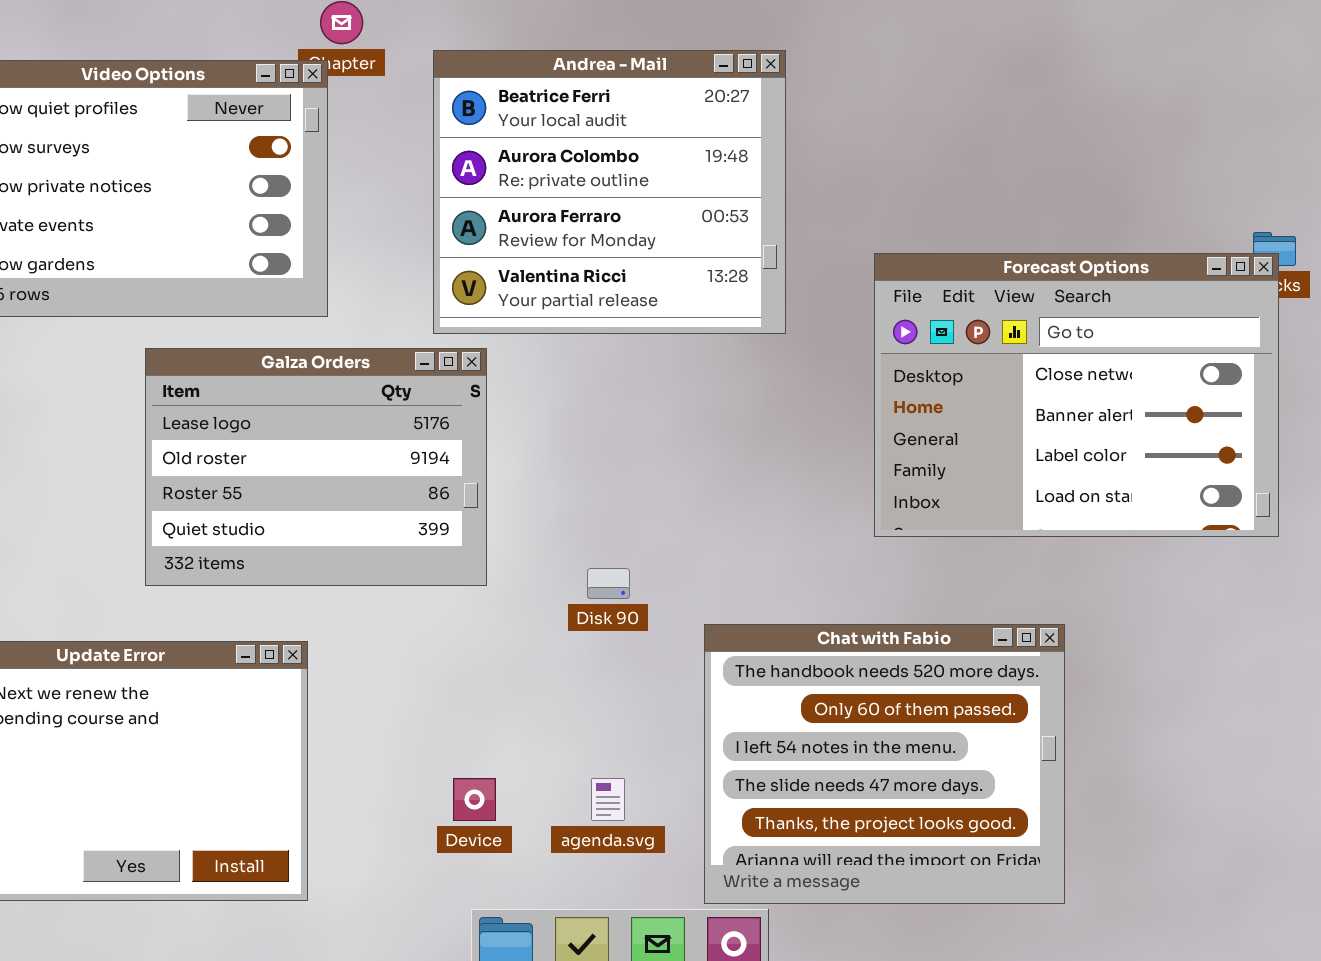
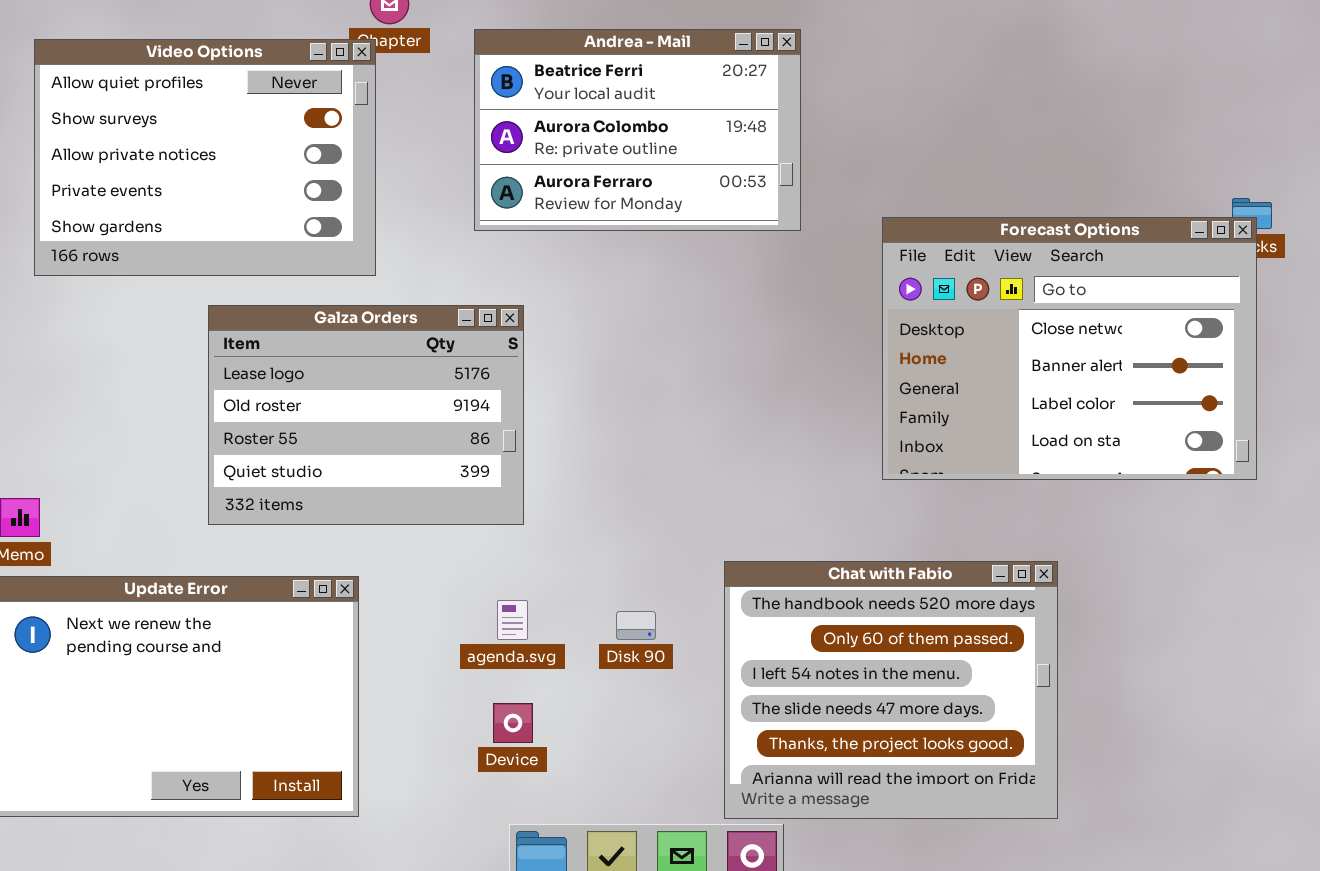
Andrea - Mail: [433,50,786,334] -> [474,29,801,231], resized
Disk 90: [587,568,630,599] -> [616,611,656,640], moved
agenda.svg: [591,778,625,821] -> [497,600,528,640], moved

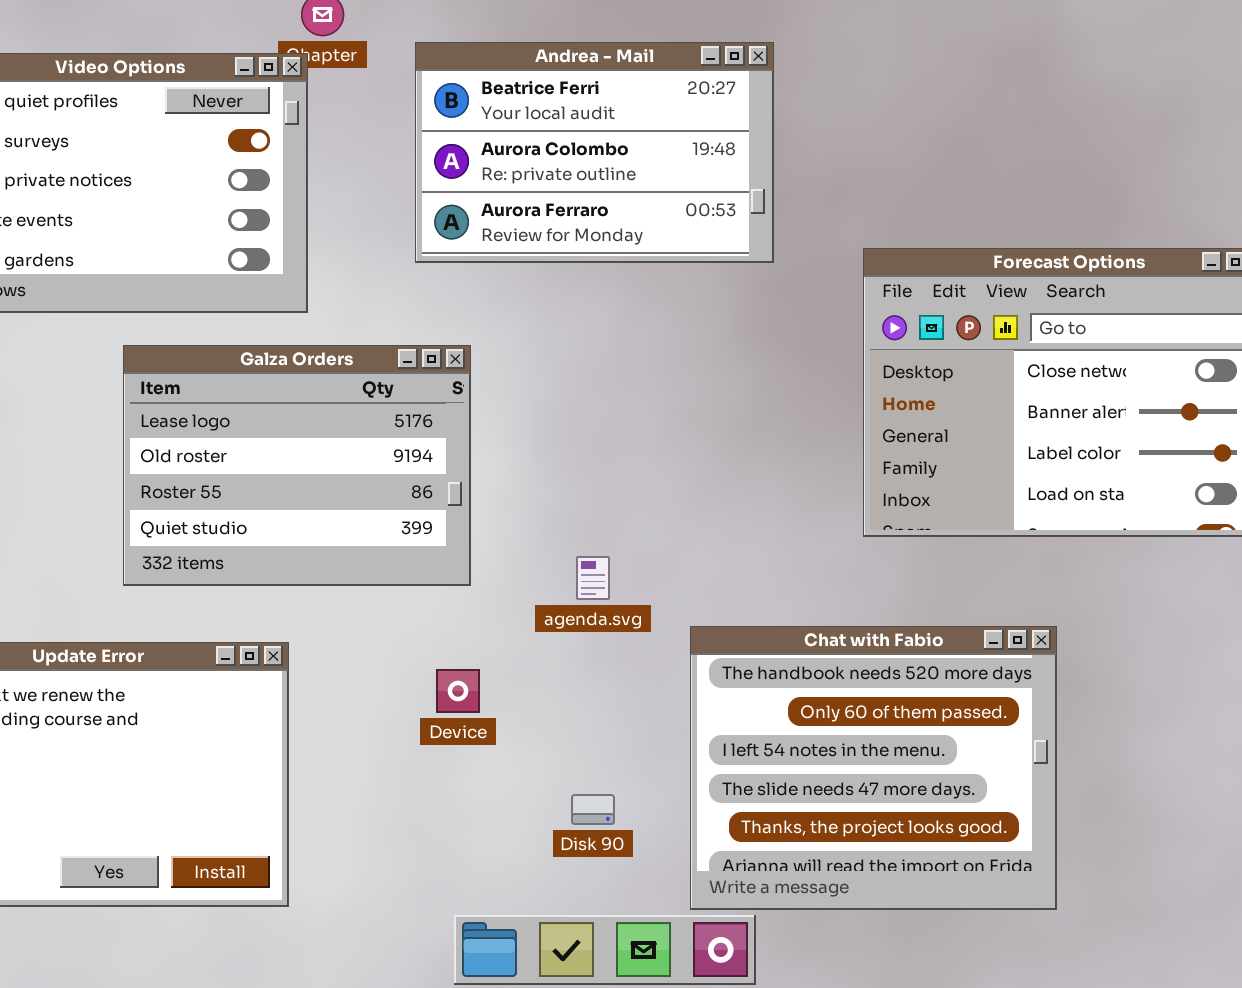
agenda.svg: [497,600,528,640] -> [576,556,610,600], moved
Disk 90: [616,611,656,640] -> [571,794,615,825], moved
Device: [493,703,533,743] -> [436,669,480,713], moved

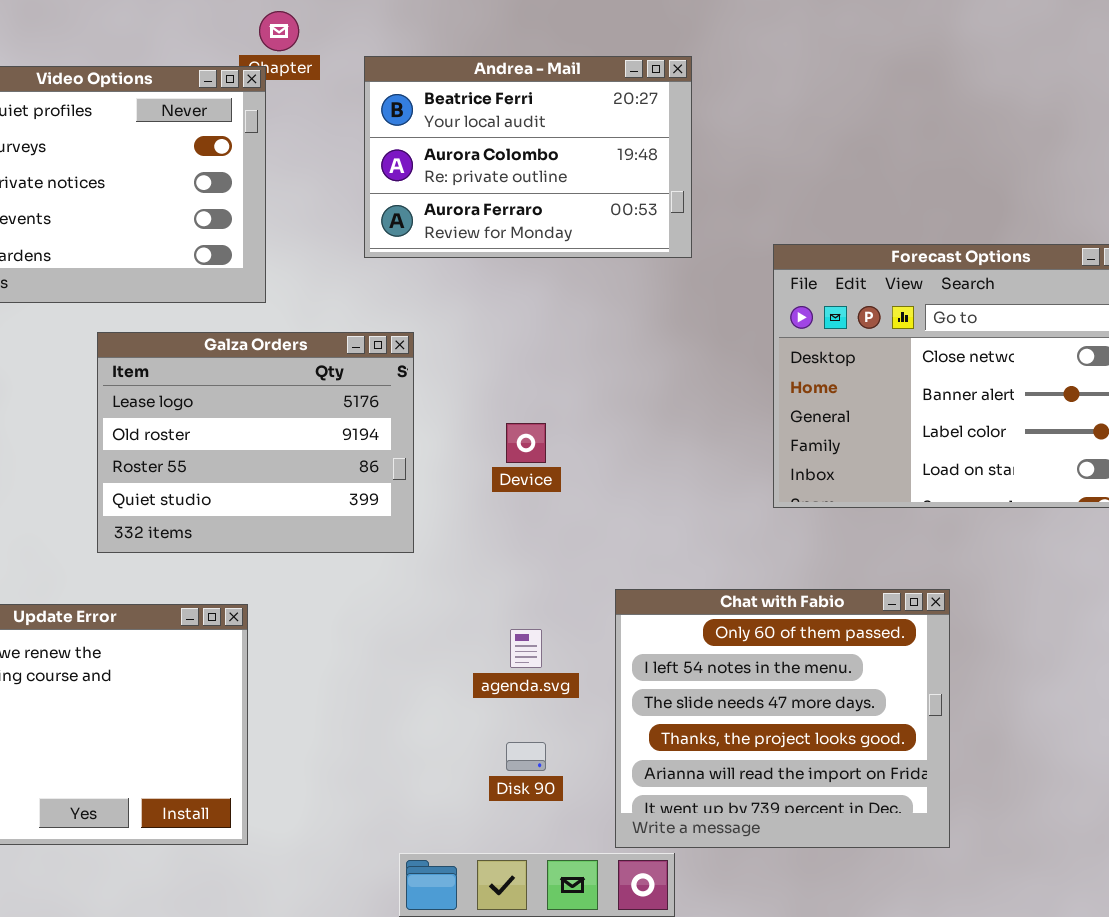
agenda.svg: [576,556,610,600] -> [510,629,542,668], moved
Chat with Fabio: [690,626,1057,910] -> [615,589,950,848], scrolled down 1 row
Device: [436,669,480,713] -> [506,423,546,463], moved

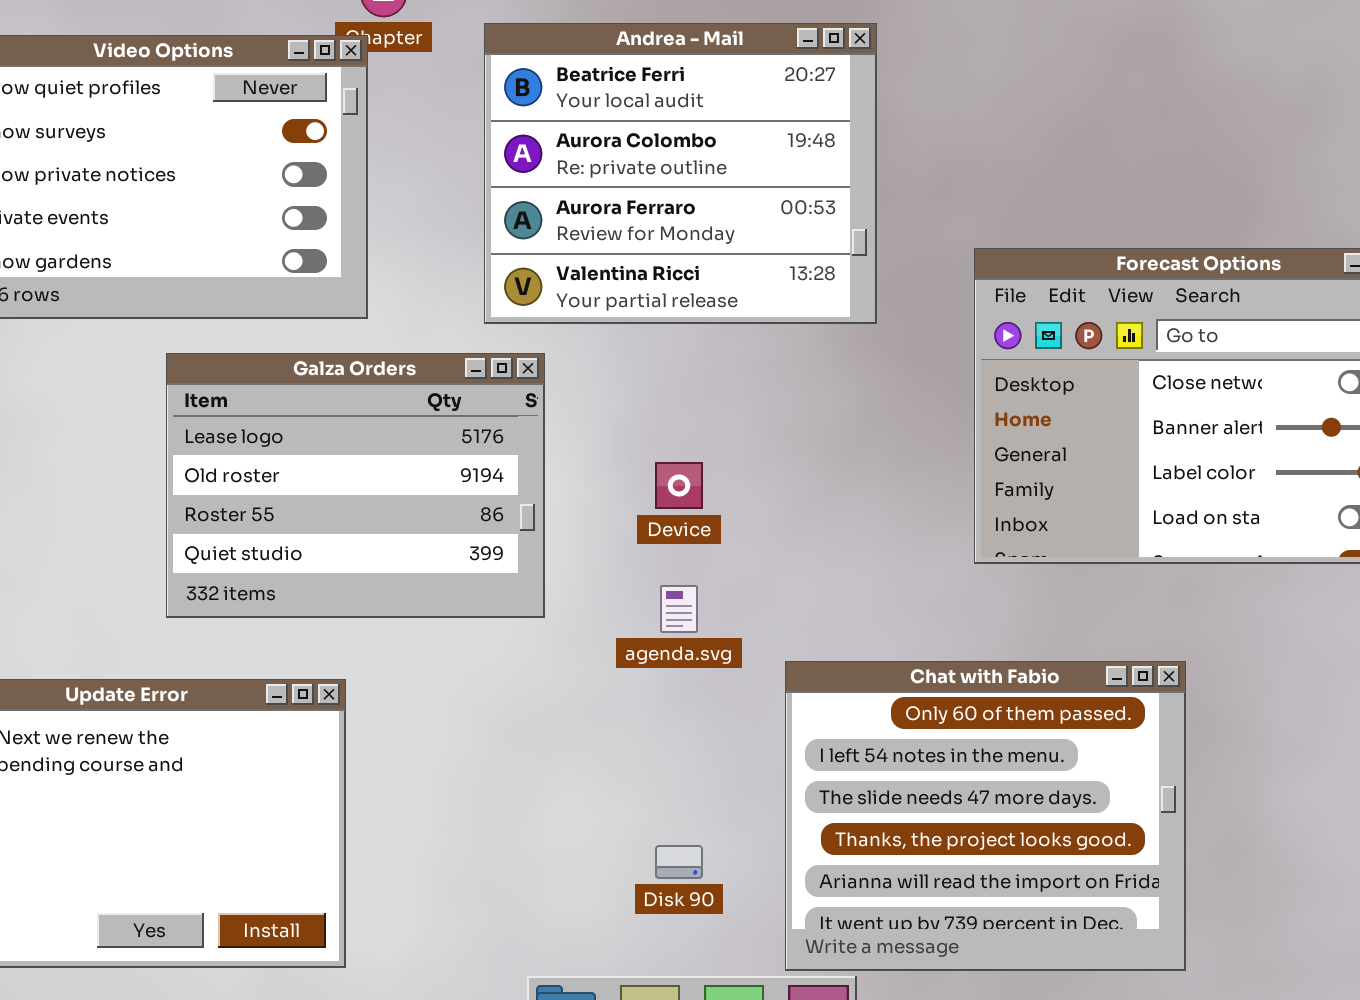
Andrea - Mail: [364,56,692,258] -> [484,23,877,324], resized
agenda.svg: [510,629,542,668] -> [660,585,698,633], moved

